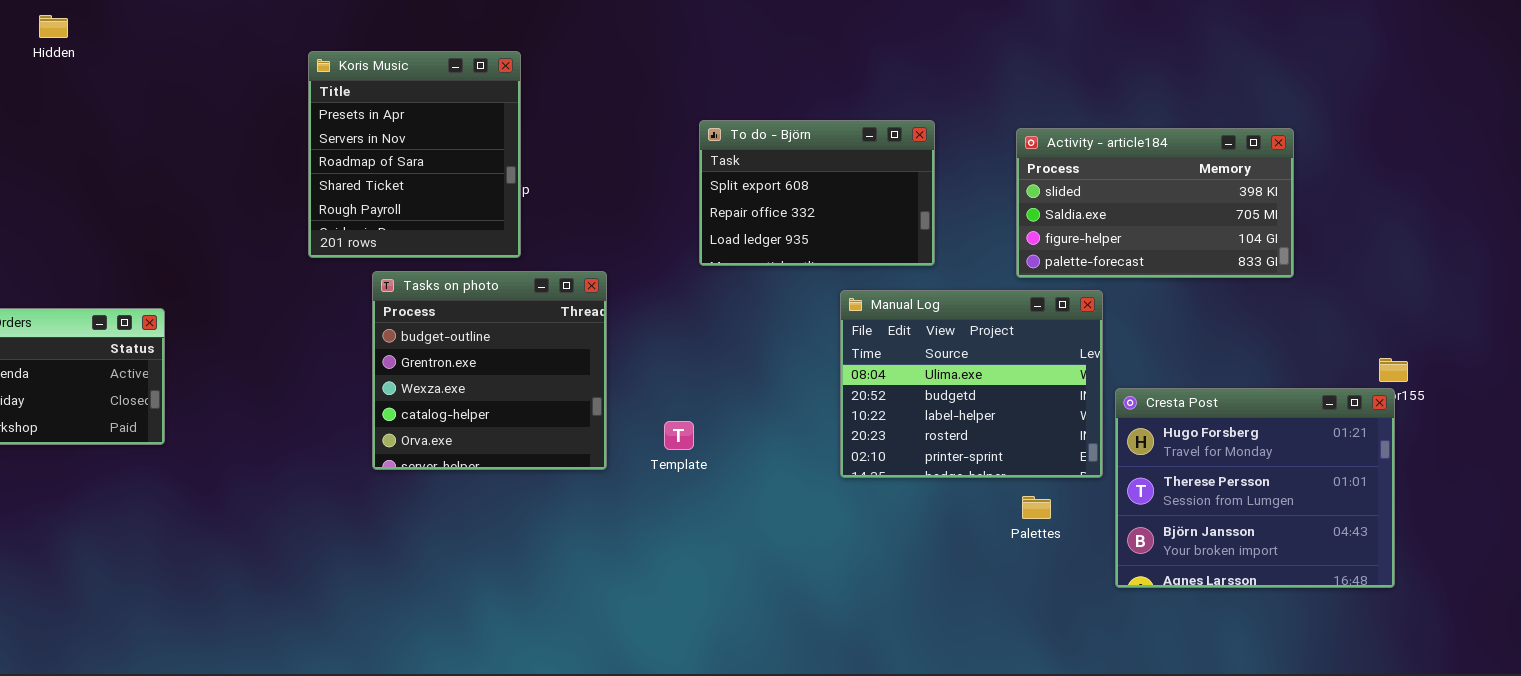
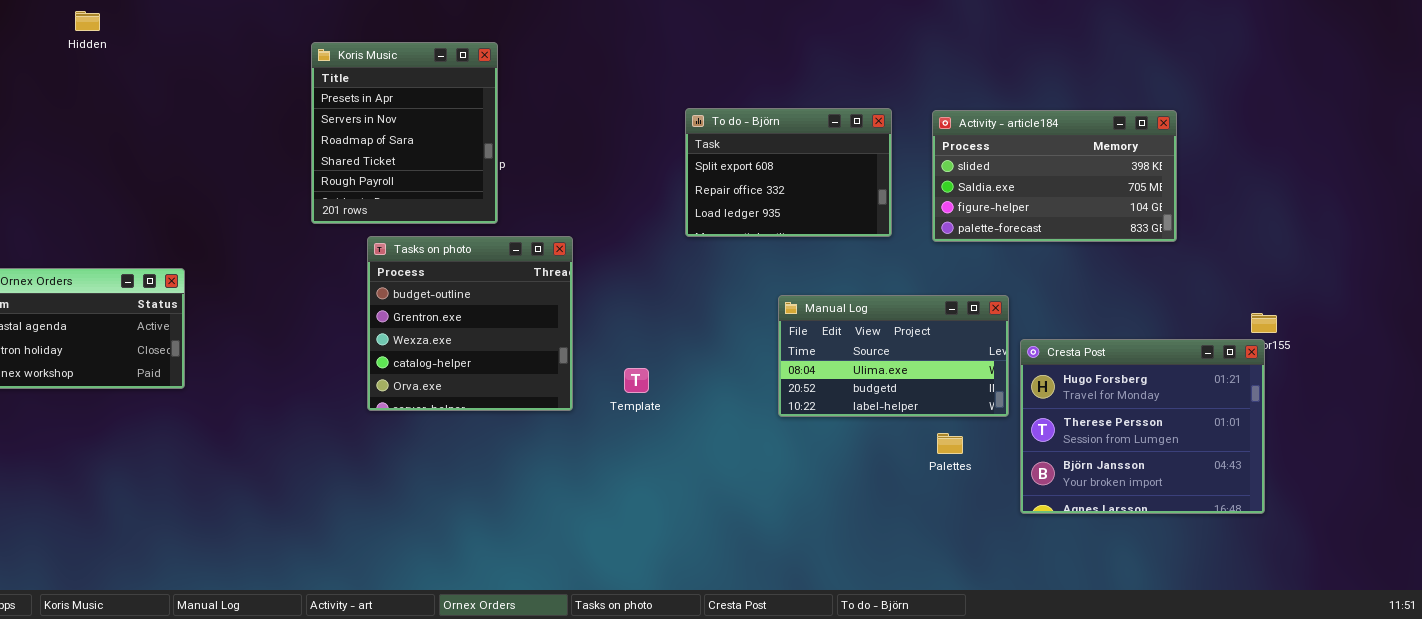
To do - Björn: [699,120,935,266] -> [685,108,892,237], moved
Manual Log: [840,290,1103,478] -> [778,295,1009,417], resized

